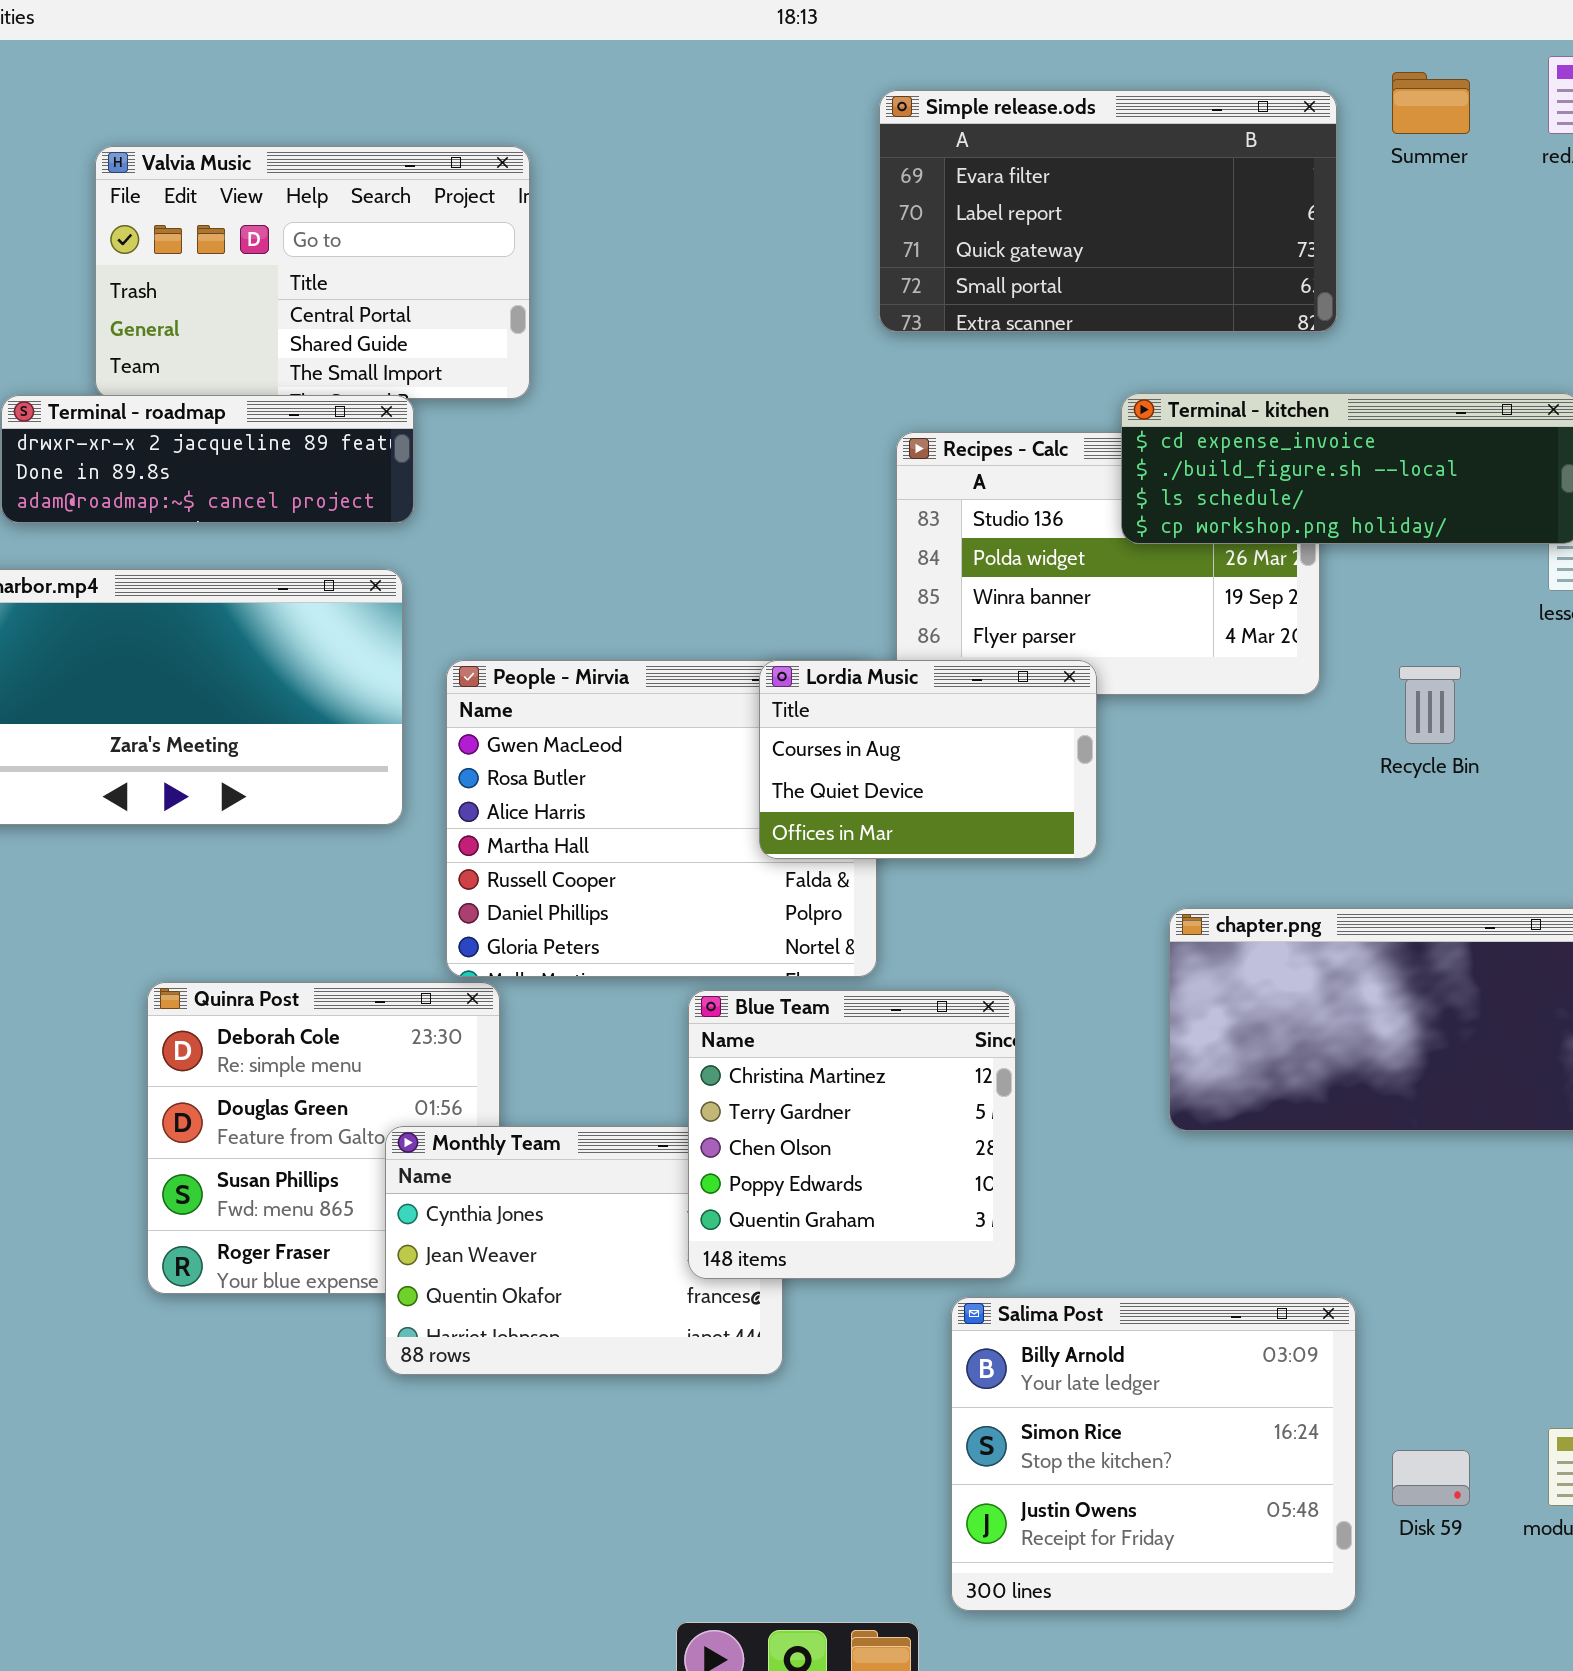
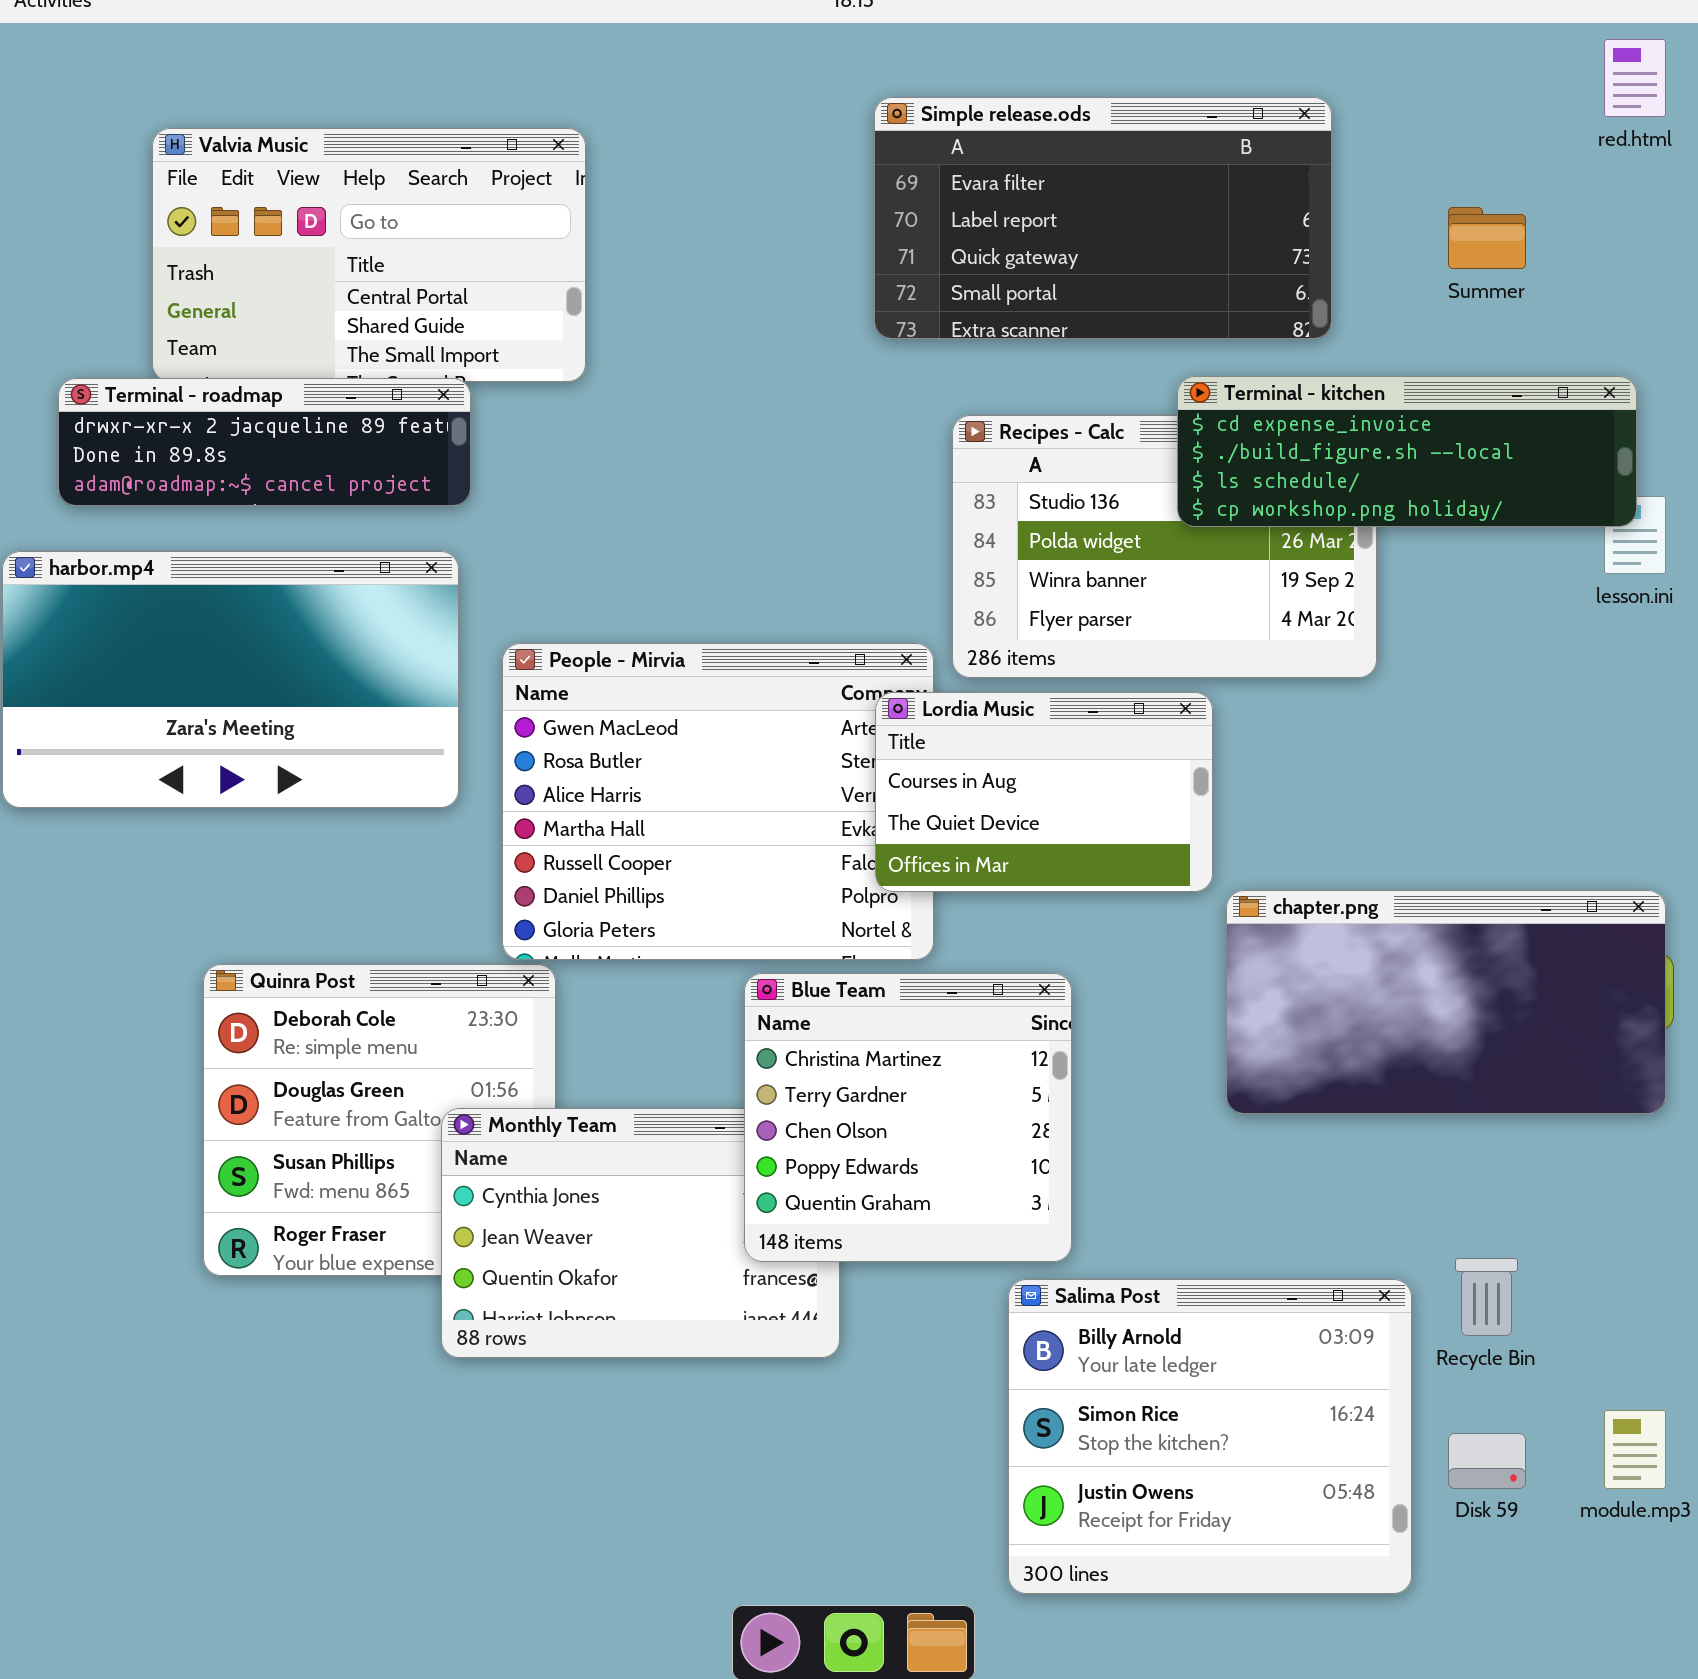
Summer: [1392,72,1470,134] -> [1448,207,1526,269], moved
Simple release.ods: [879,90,1337,332] -> [874,97,1332,339], moved
Lordia Music: [759,660,1097,859] -> [875,692,1213,892], moved
Recycle Bin: [1399,666,1461,744] -> [1455,1258,1518,1336], moved

